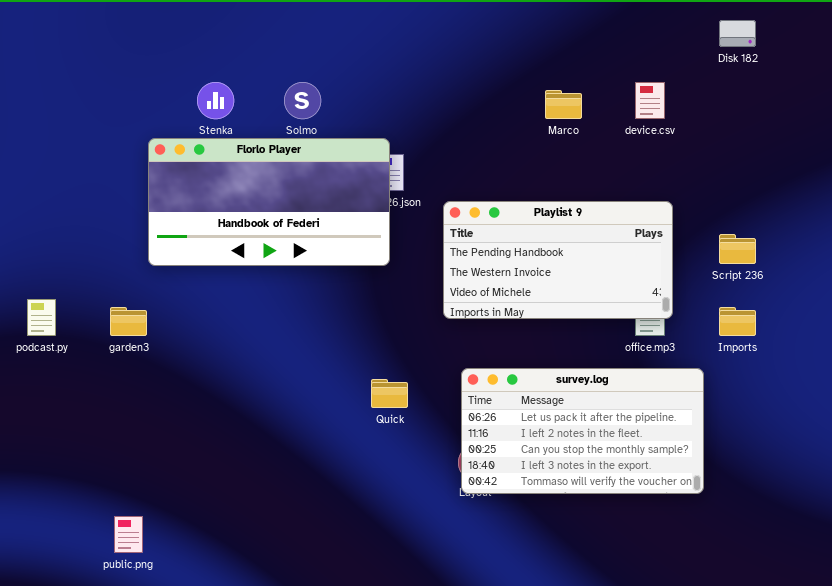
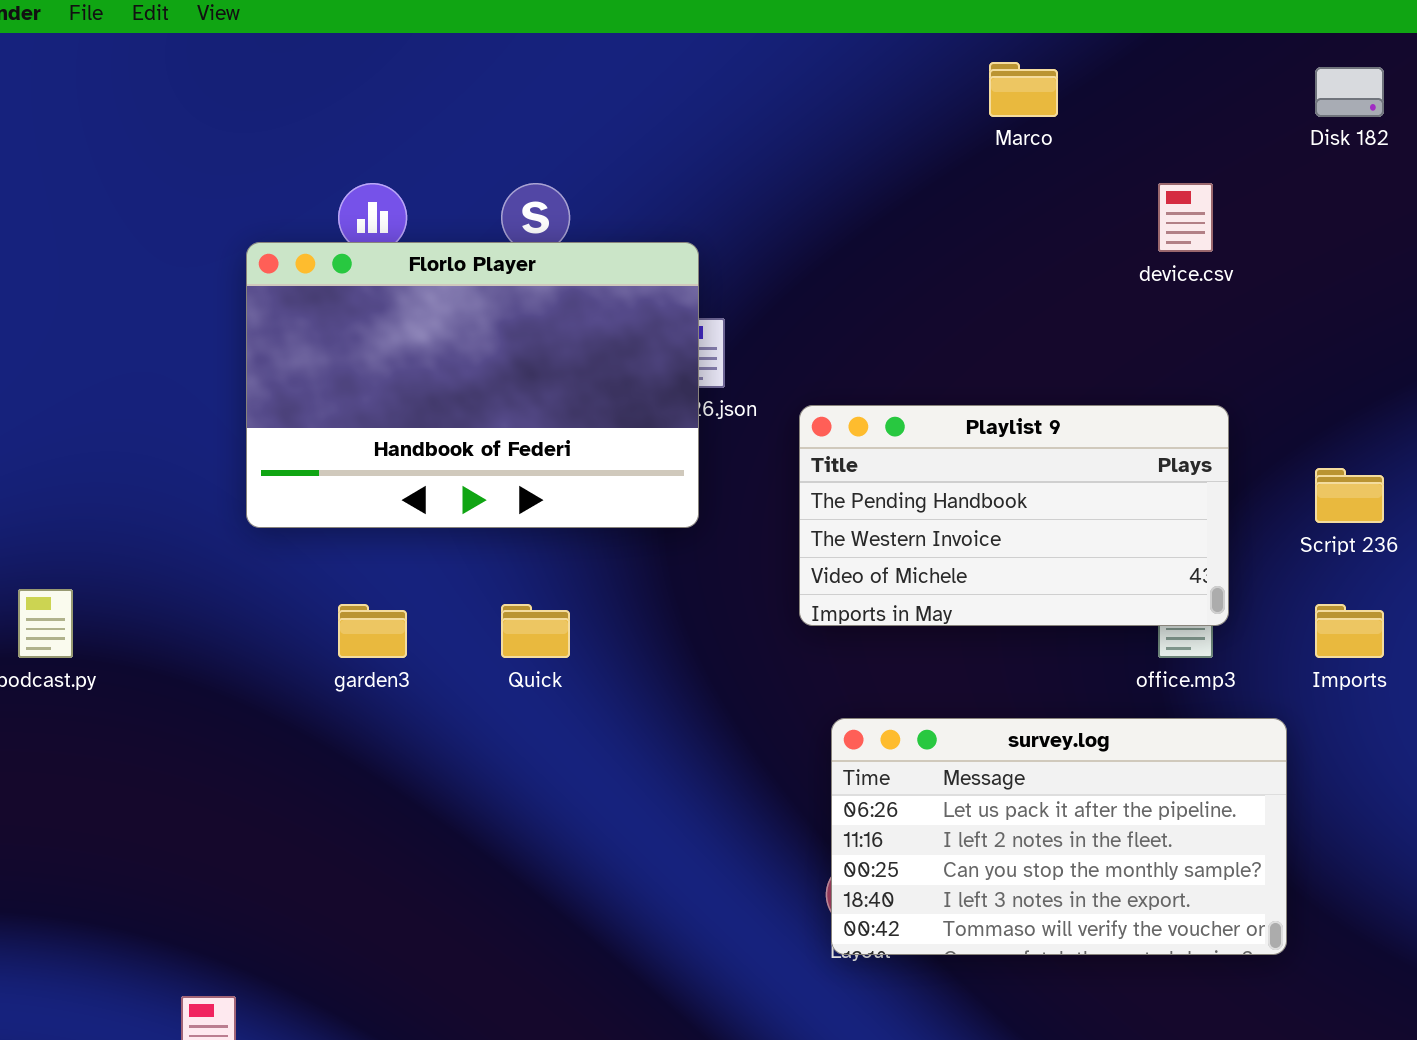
Marco: [545,90,582,119] -> [989,62,1058,117], moved
Florlo Player: [148,138,390,266] -> [246,242,699,528], resized
garden3: [110,307,147,336] -> [338,604,407,658], moved
Quick: [371,379,408,408] -> [501,604,570,658], moved

